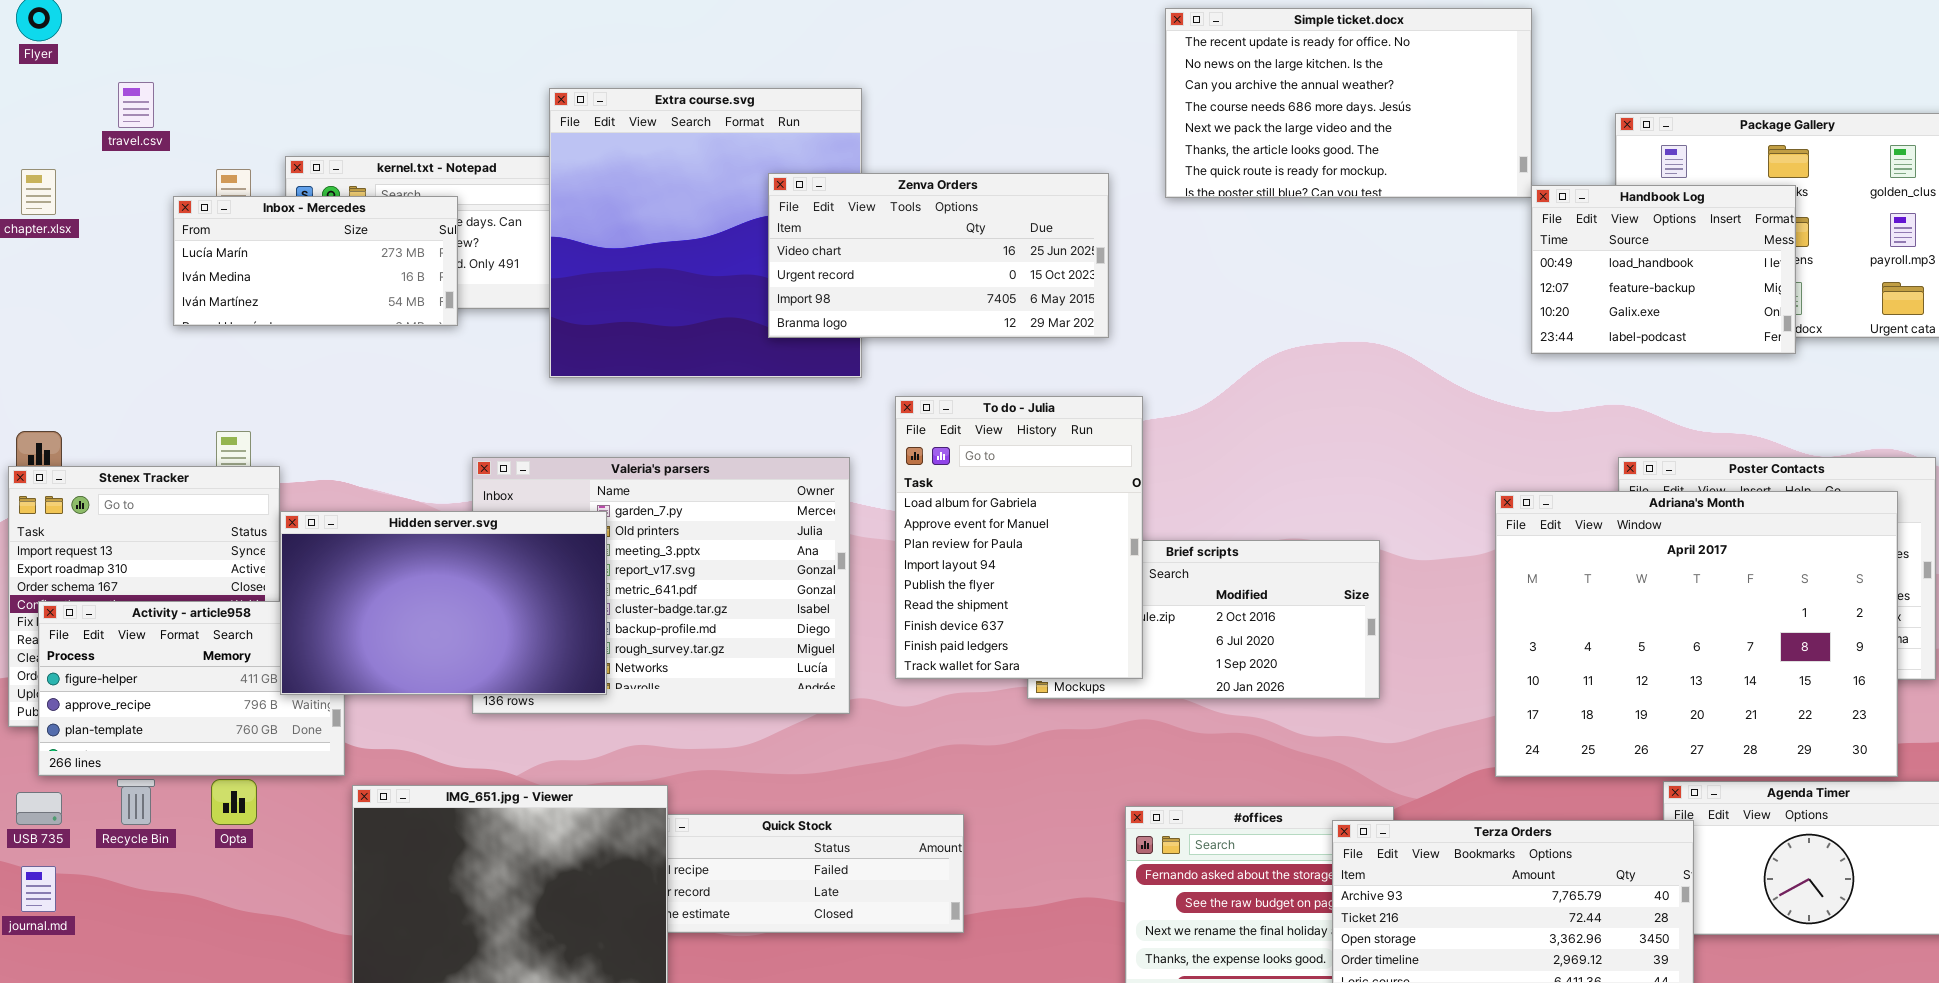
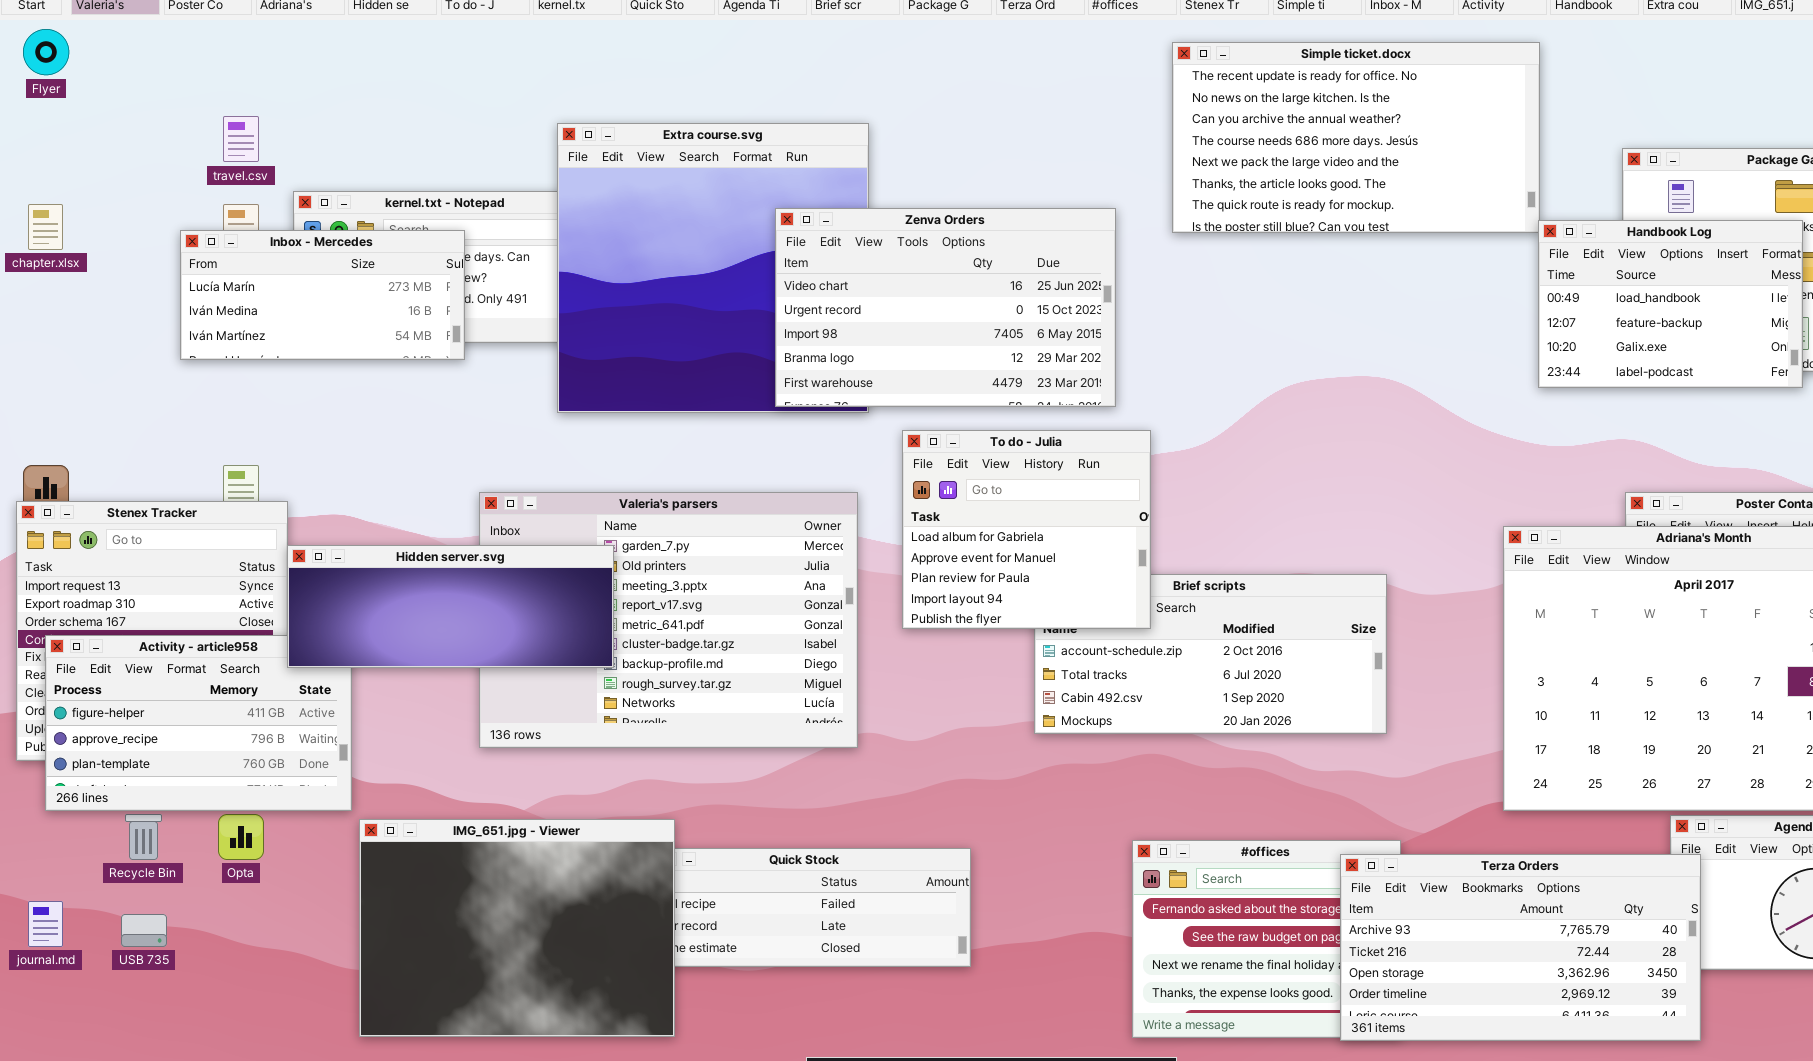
travel.csv: [118,82,154,128] -> [223,116,259,162], moved
Zenva Orders: [768,173,1109,338] -> [775,208,1116,407], resized
To do - Julia: [895,396,1143,679] -> [902,430,1151,629], resized
Hidden server.svg: [280,511,607,695] -> [287,545,614,668], resized
USB 735: [16,792,62,825] -> [121,914,167,947], moved

